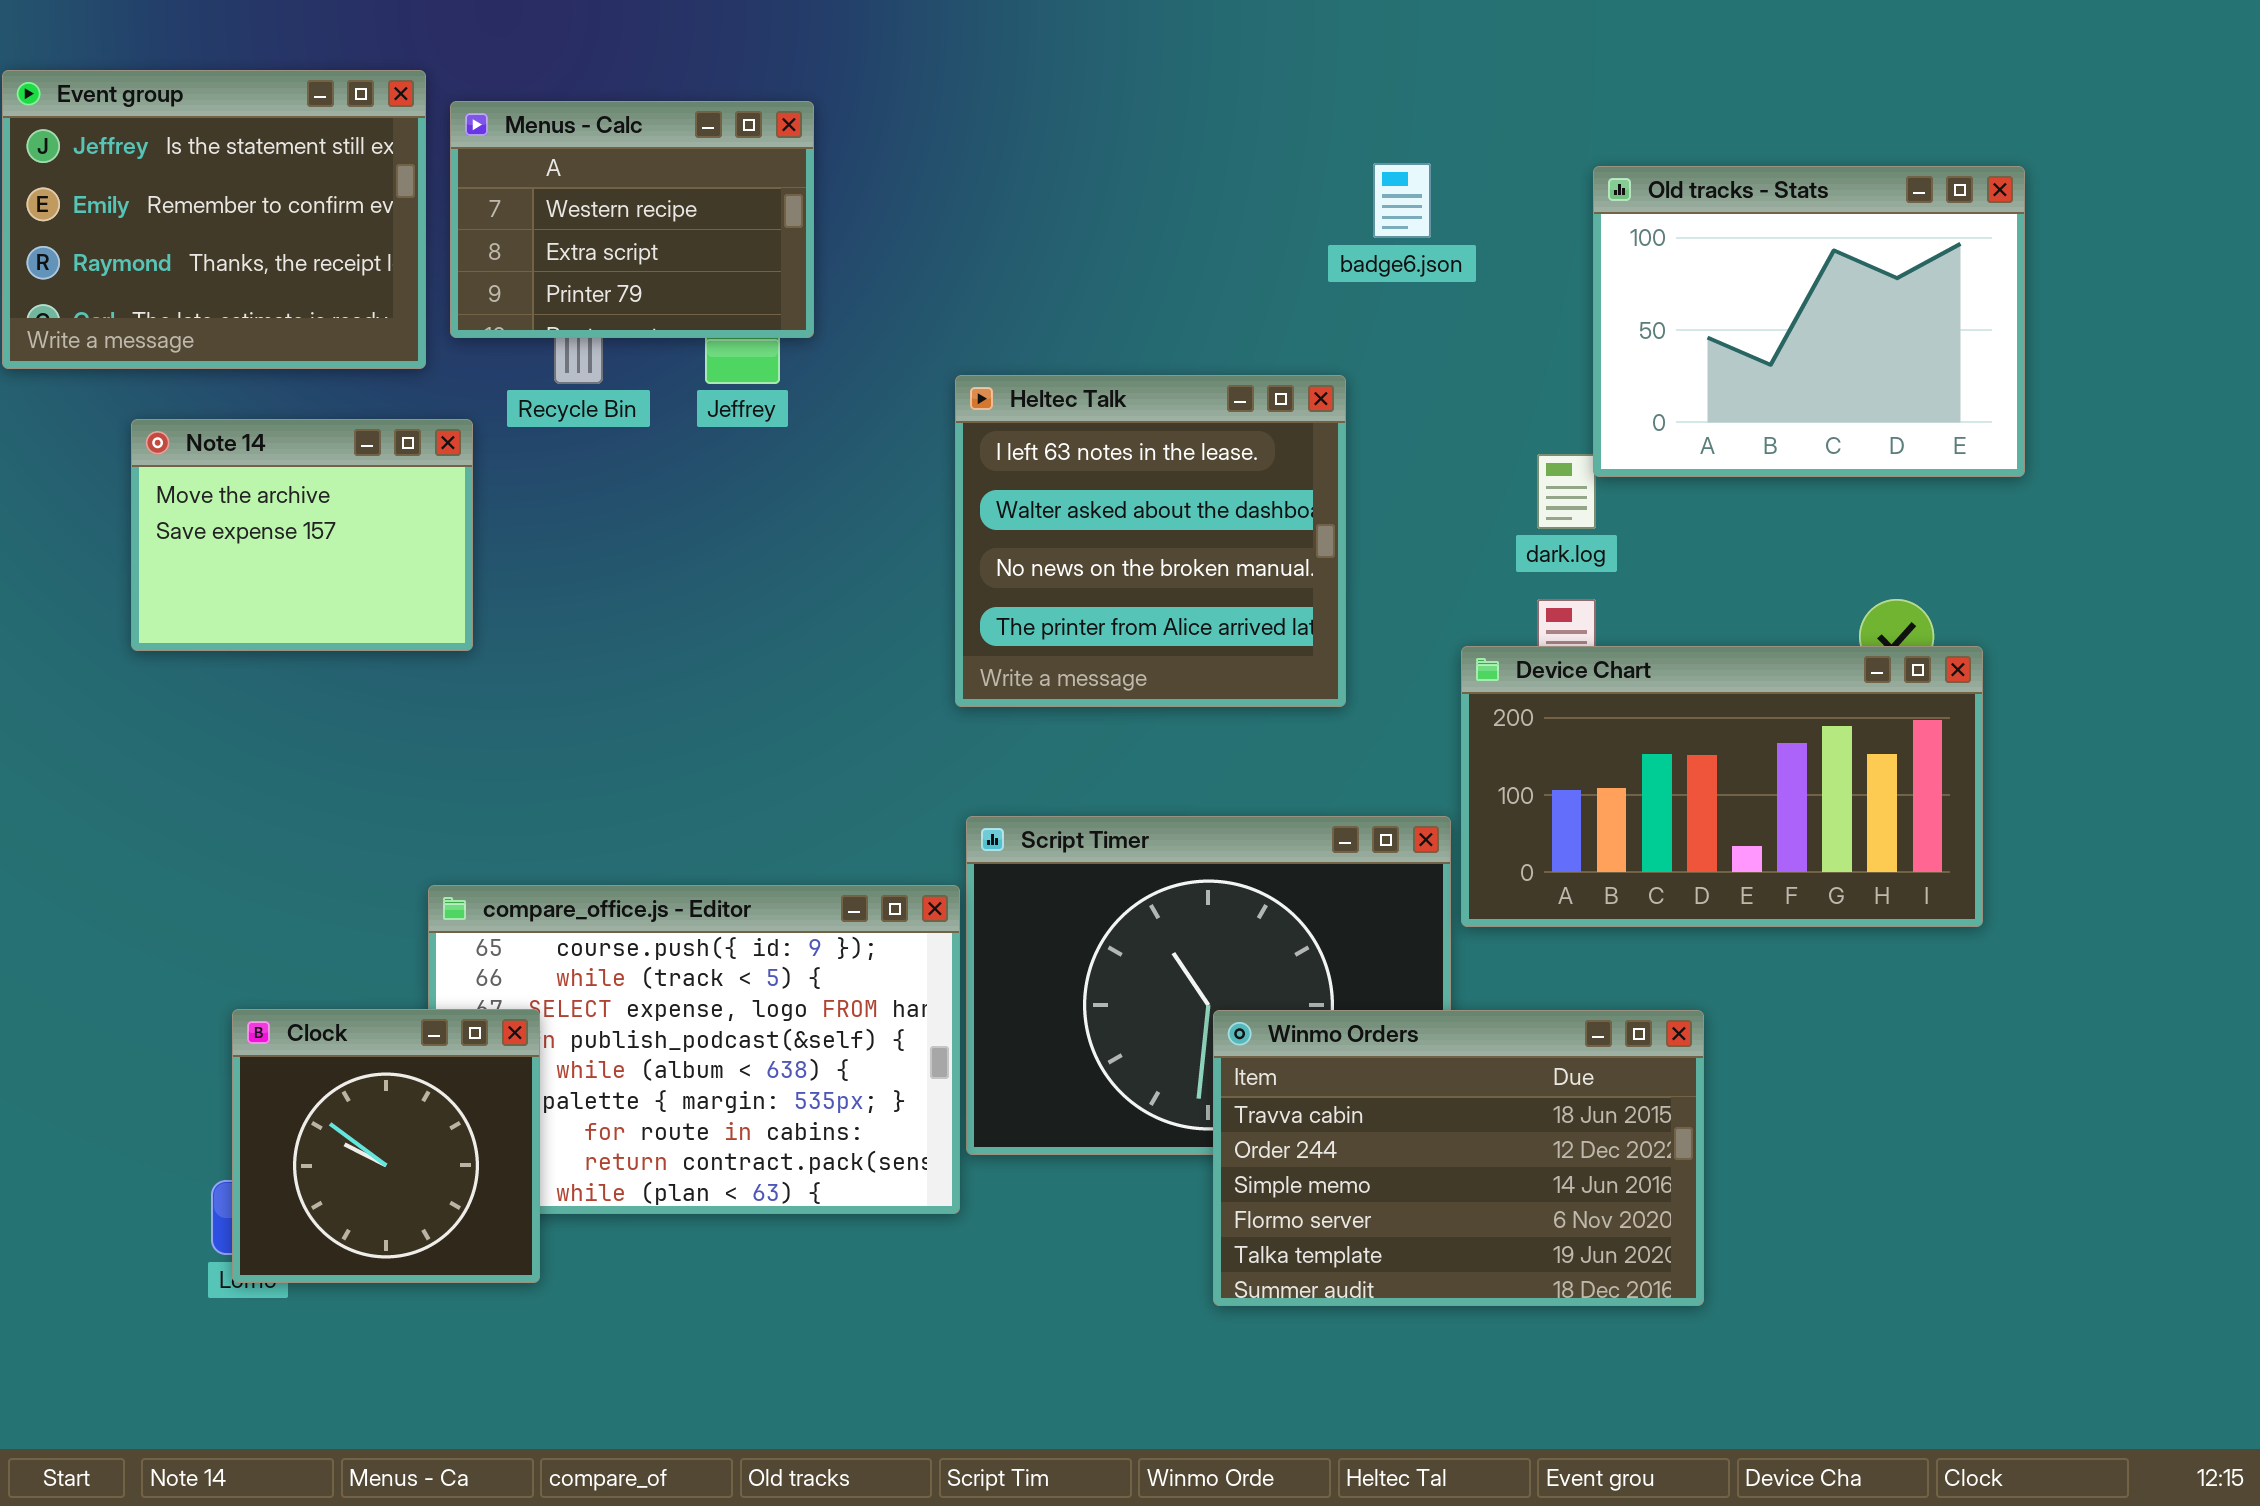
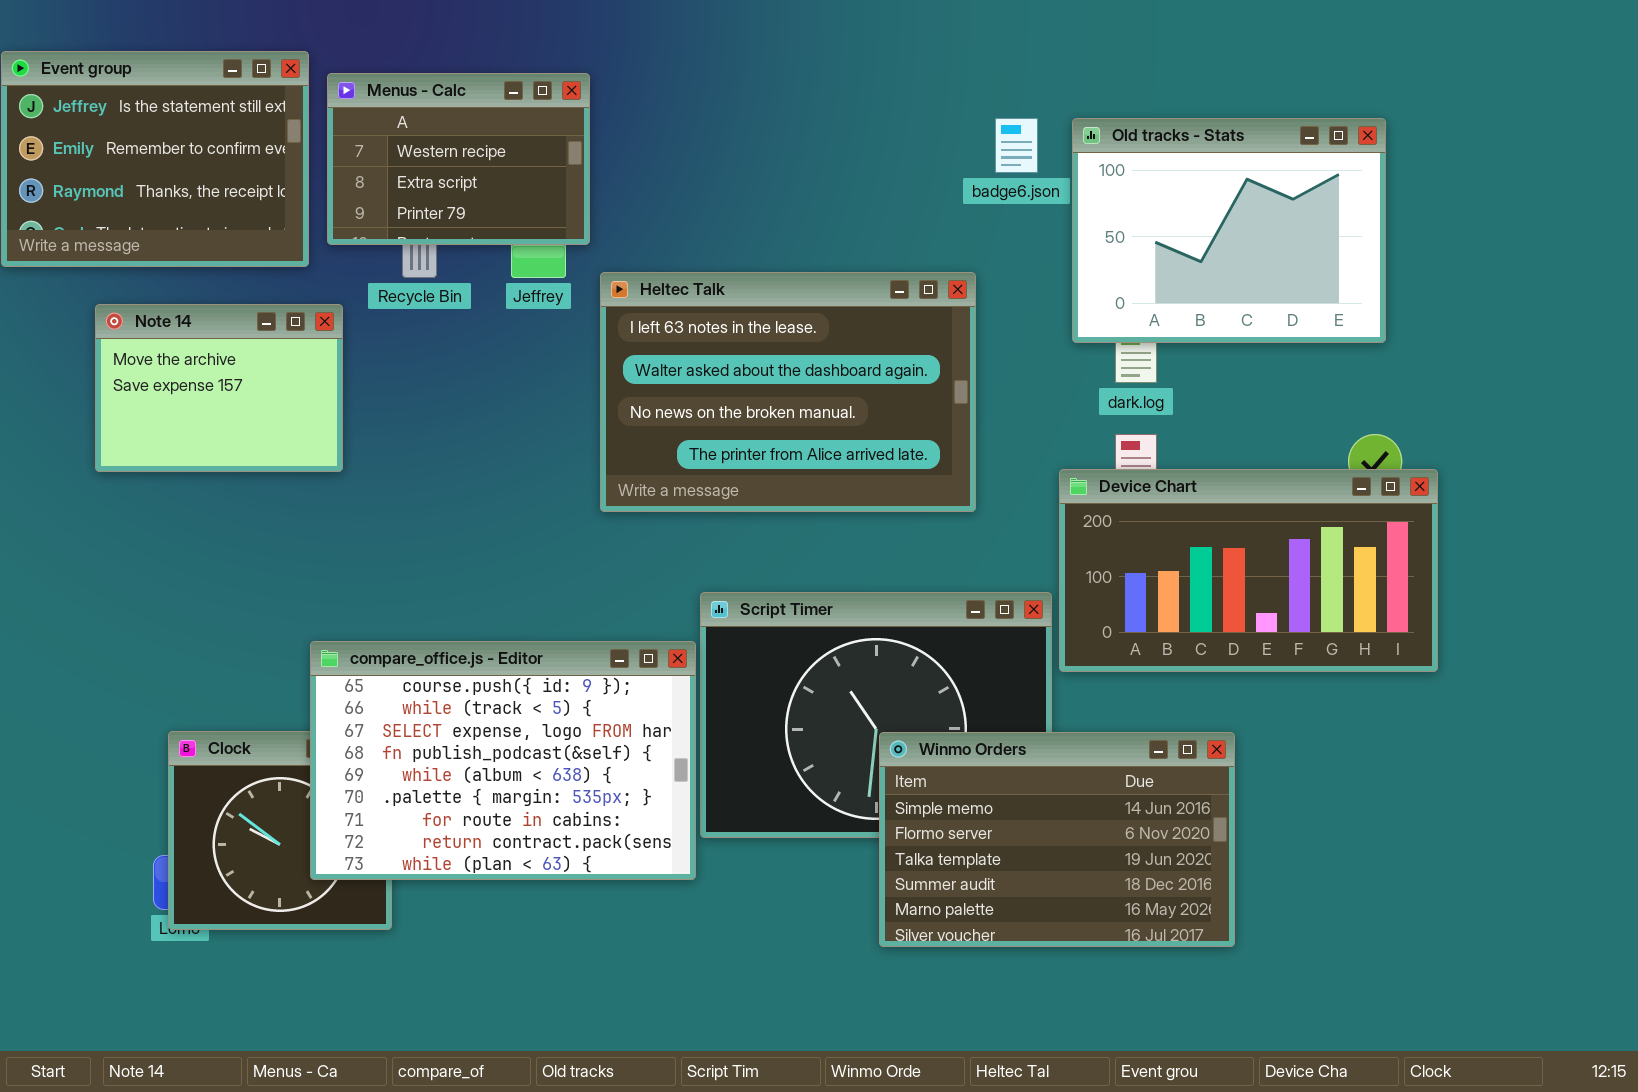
Old tracks - Stats: [1593,166,2025,477] -> [1072,118,1386,343], moved
Heltec Talk: [955,375,1346,707] -> [600,272,976,512], resized
compare_office.js - Editor: [428,885,960,1214] -> [310,641,696,880], raised
Winmo Orders: [1213,1010,1704,1306] -> [879,732,1235,947], scrolled down 2 rows

